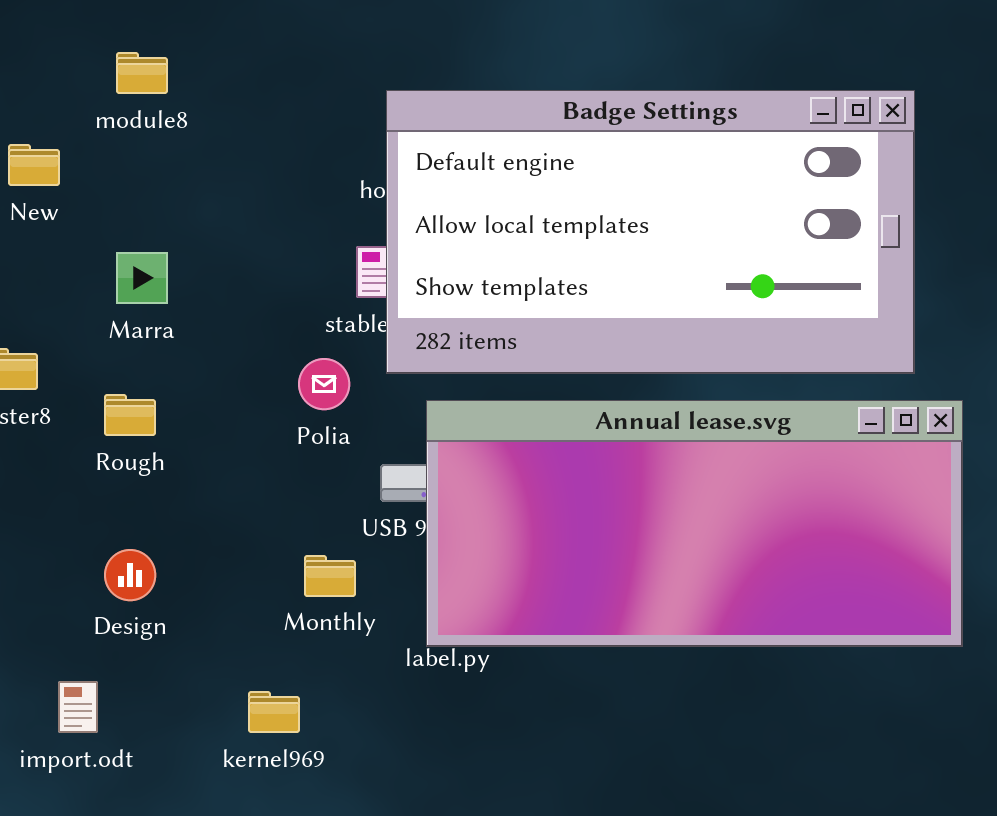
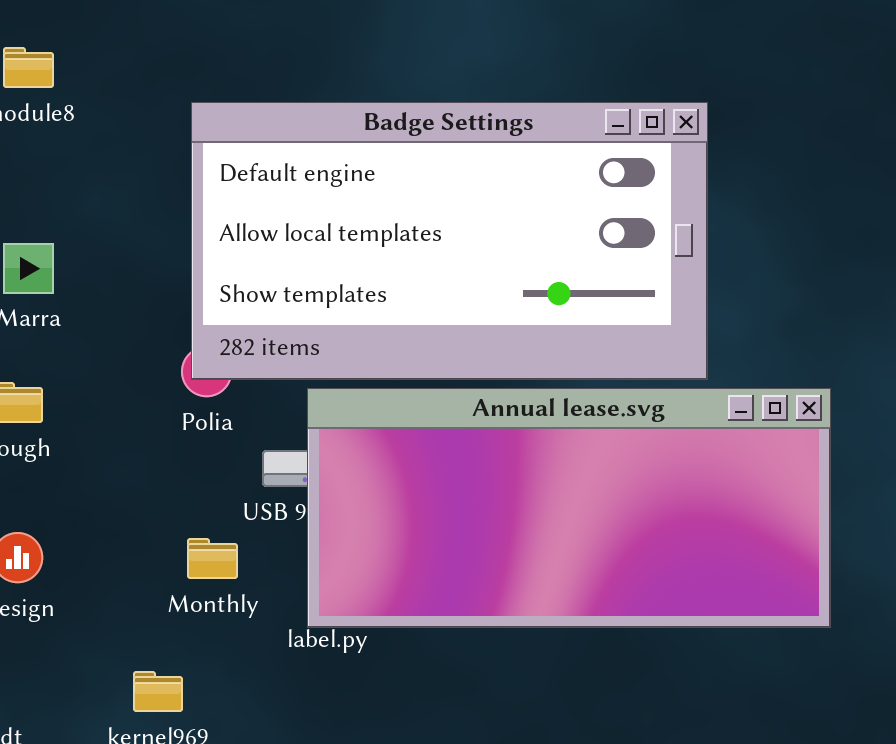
Badge Settings: [386,90,915,374] -> [191,102,708,380], moved

